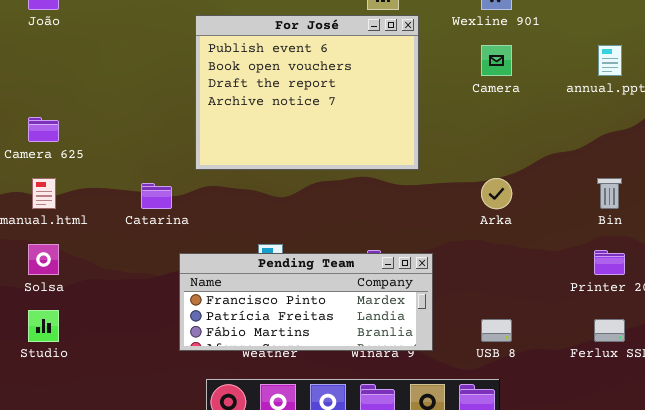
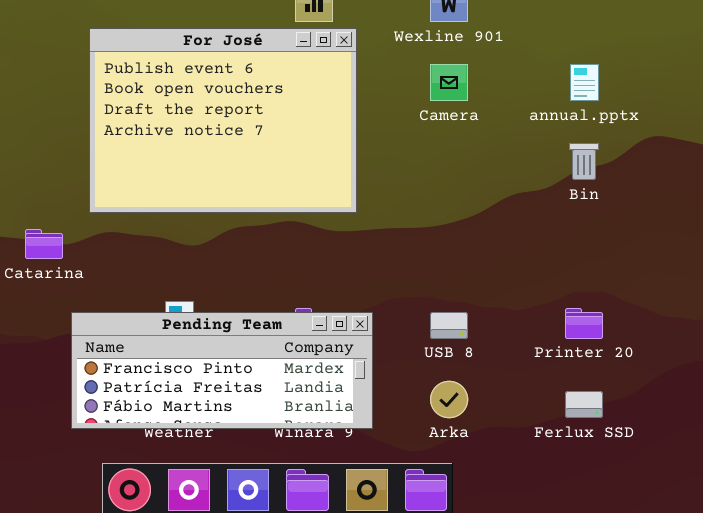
Arka: [481,178,512,209] -> [430,381,468,418], moved
Bin: [597,178,622,209] -> [569,143,599,180], moved
USB 8: [481,319,512,342] -> [430,312,468,339], moved

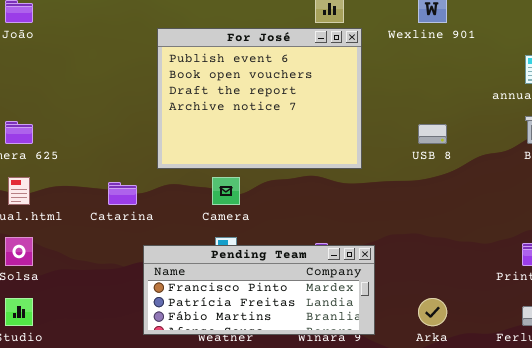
Camera: [430,64,468,101] -> [212,177,240,205], moved
USB 8: [430,312,468,339] -> [418,124,447,144], moved

